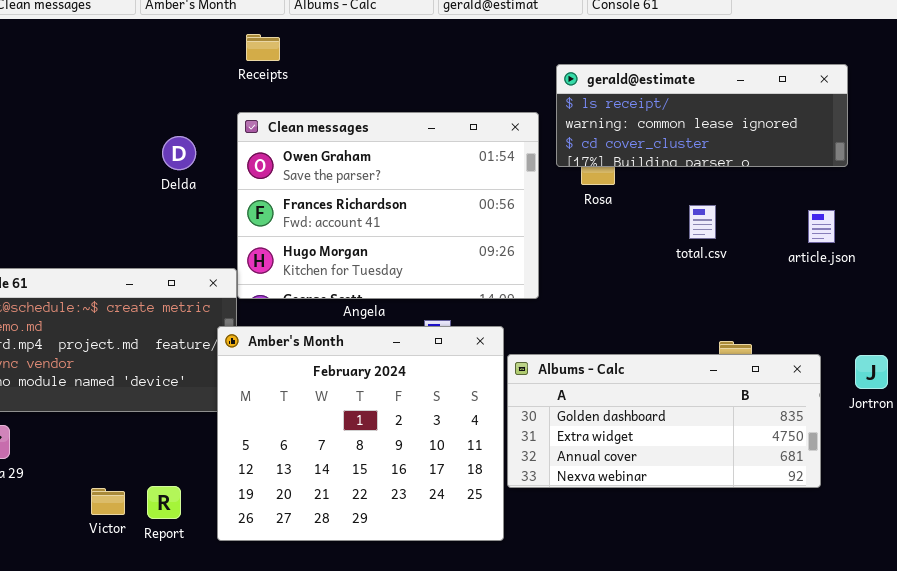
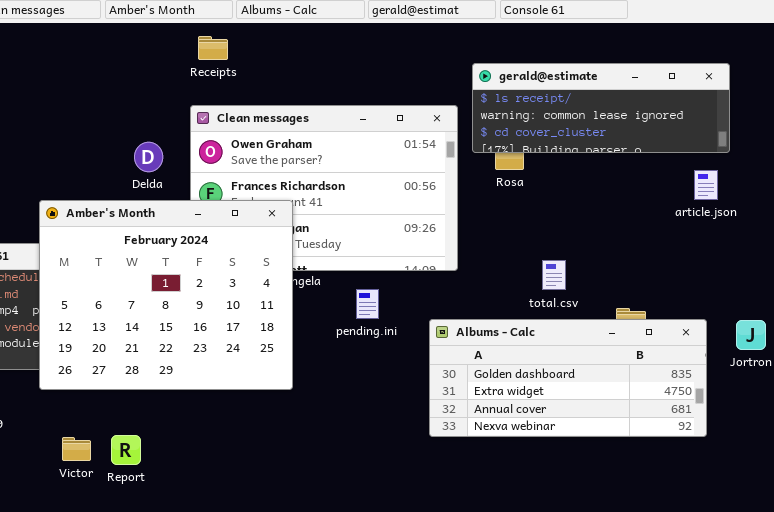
Delda: [162,136,196,170] -> [134,142,163,172], moved
total.csv: [689,205,716,239] -> [542,260,566,290], moved
article.json: [808,210,835,243] -> [694,170,718,200], moved
Amber's Month: [217,326,504,541] -> [39,200,293,390], moved

